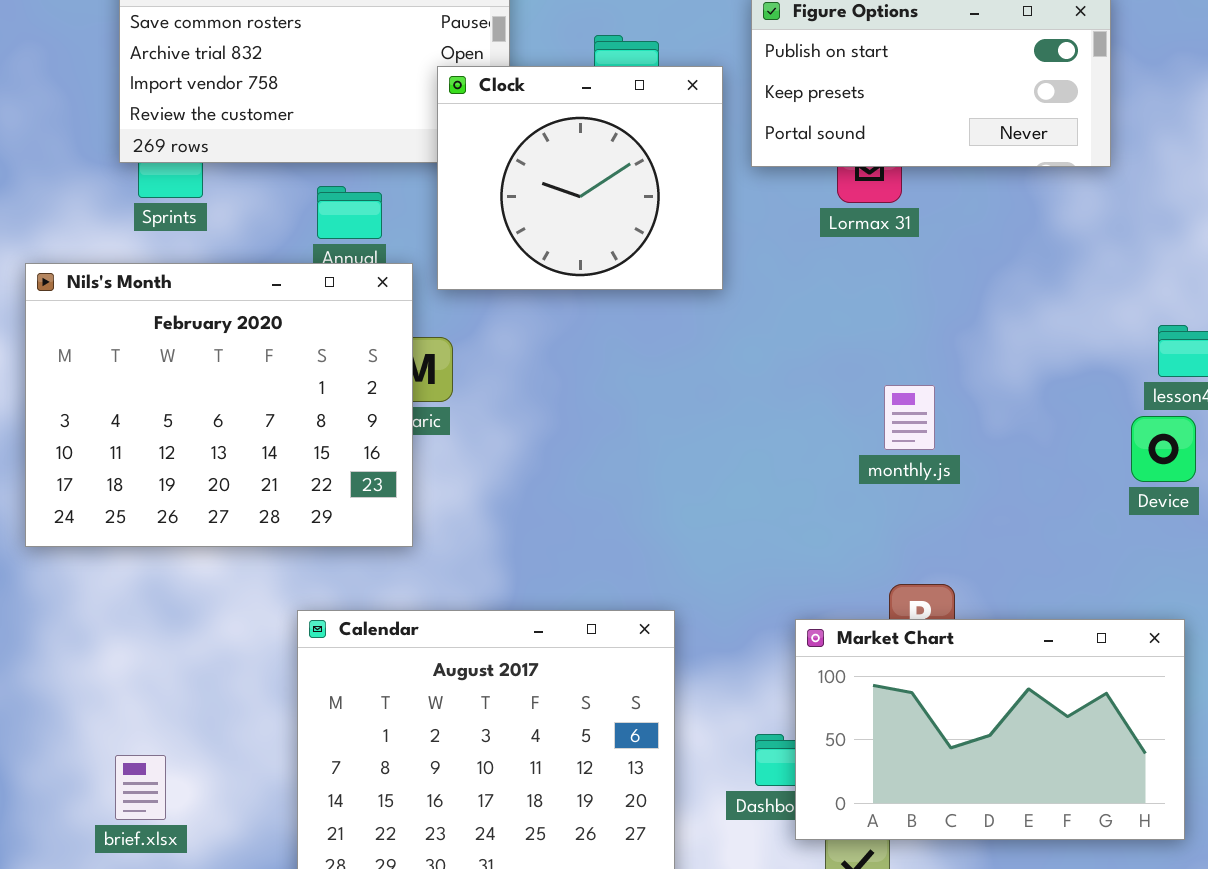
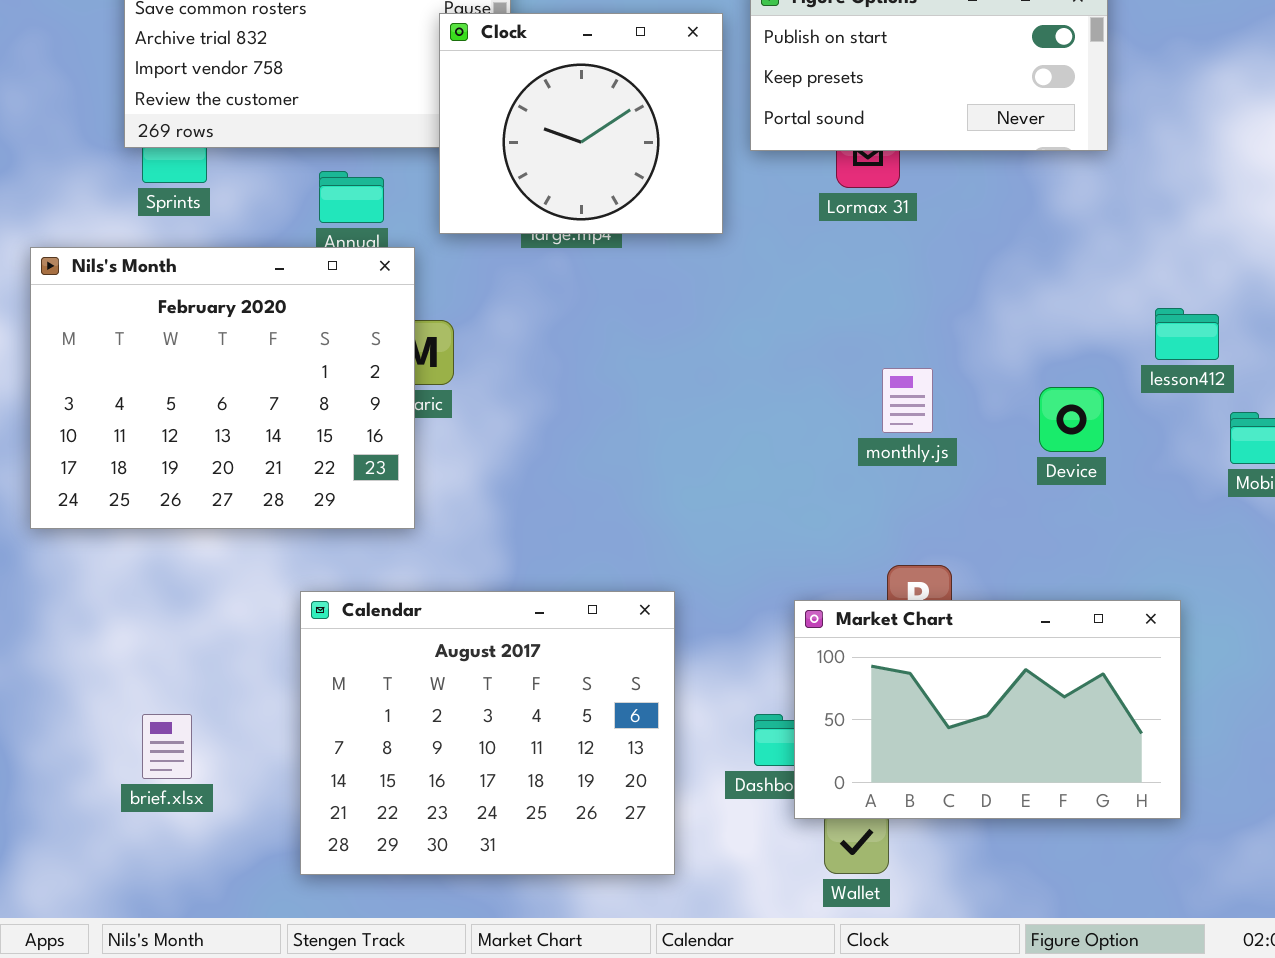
Clock: [437,66,723,290] -> [439,13,723,234], moved
Device: [1131,416,1196,482] -> [1039,387,1104,452], moved
brief.xlsx: [115,755,166,820] -> [142,714,192,779], moved

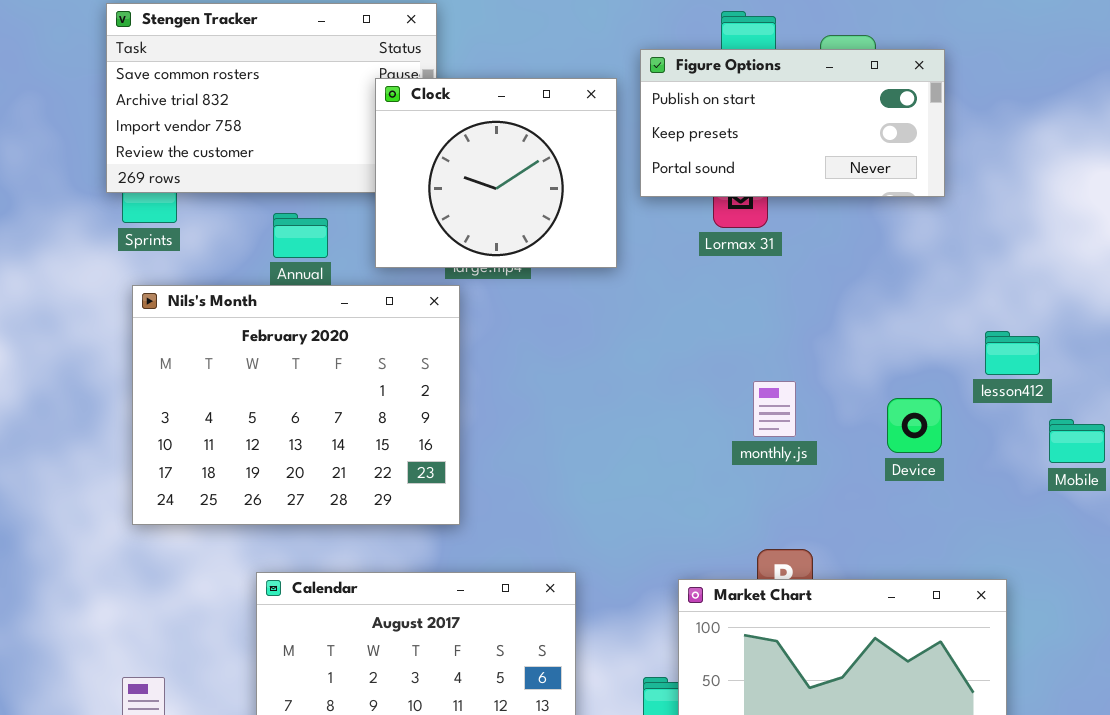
Nils's Month: [30,247,415,529] -> [132,285,460,525], moved

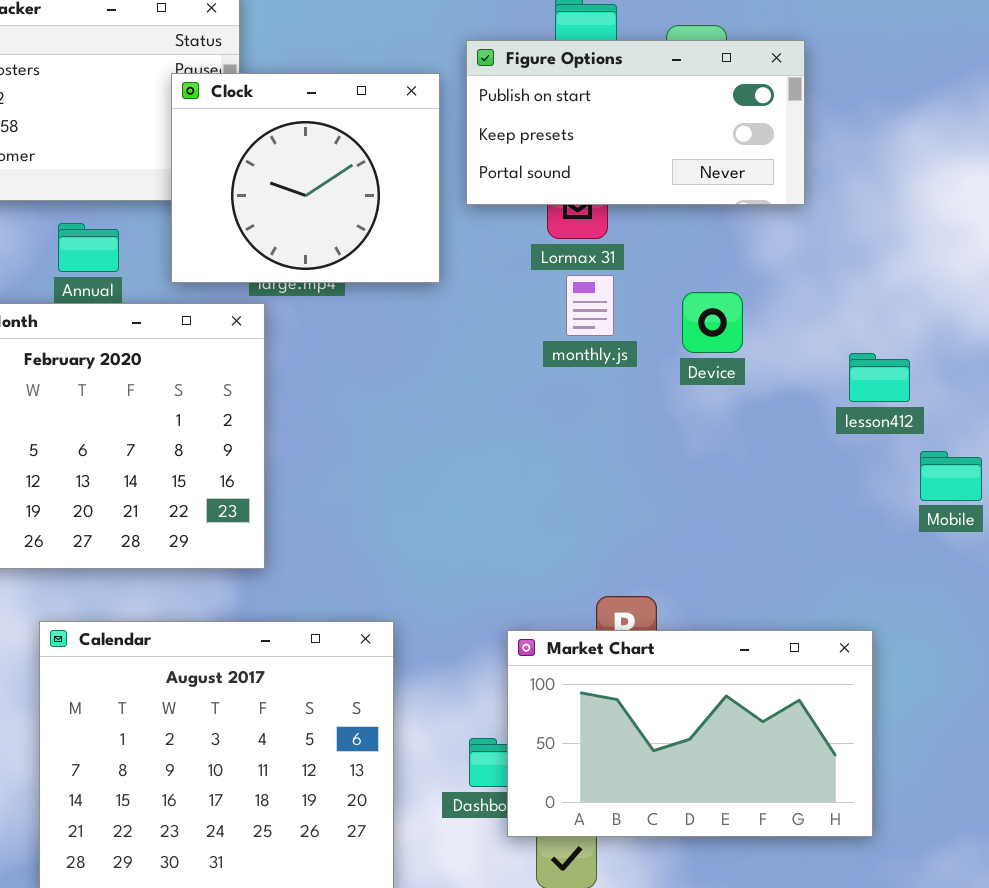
monthly.js: [753,381,796,437] -> [566,275,614,336], moved
Device: [887,398,942,453] -> [682,292,743,353], moved

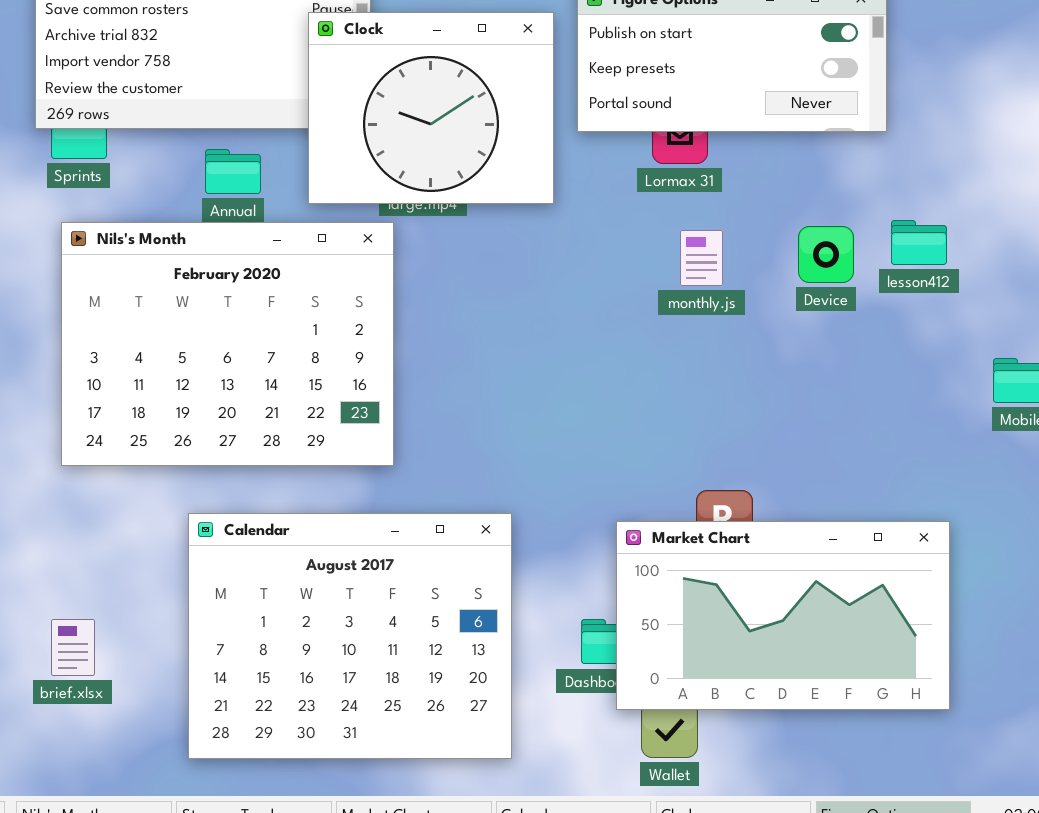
monthly.js: [566,275,614,336] -> [680,230,723,286], moved
Device: [682,292,743,353] -> [798,226,854,283], moved
lesson412: [849,353,910,402] -> [891,220,947,265], moved

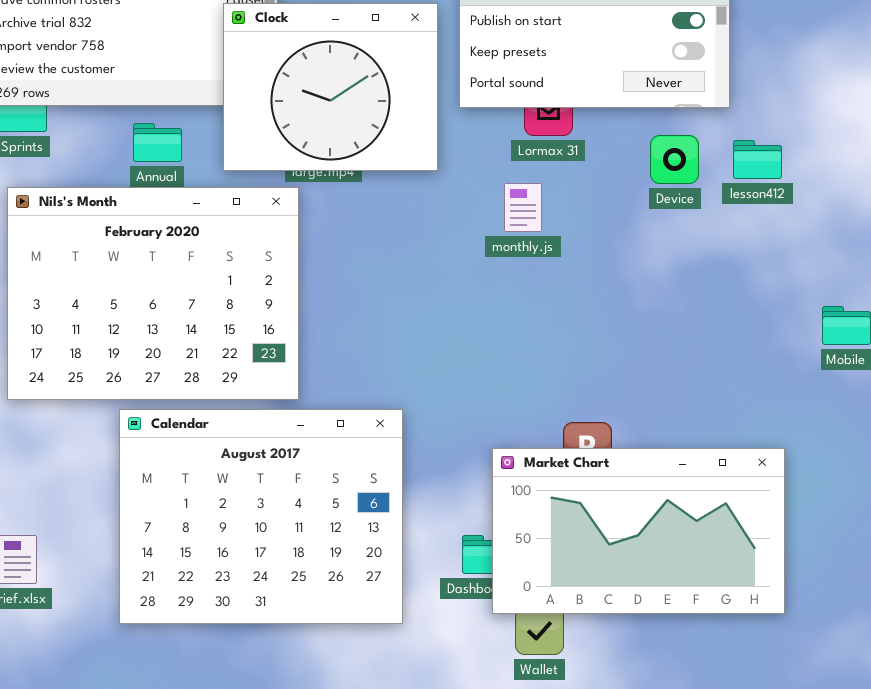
lesson412: [891,220,947,265] -> [733,140,782,179], moved
Device: [798,226,854,283] -> [650,135,699,184], moved
monthly.js: [680,230,723,286] -> [504,183,542,232], moved
Calendar: [188,513,512,759] -> [119,409,403,624], moved

